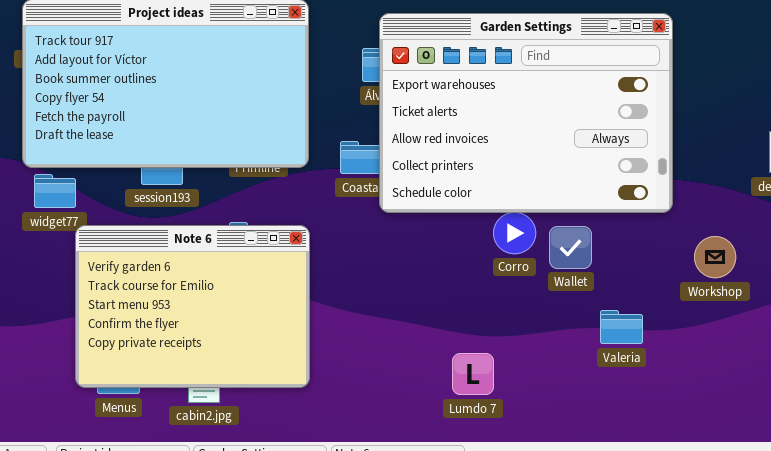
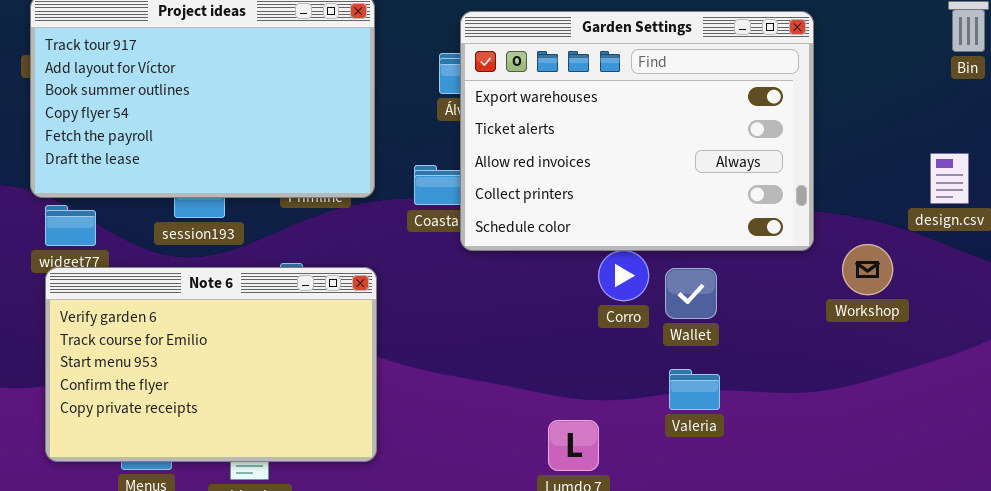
Note 6: [75,225,310,388] -> [45,267,377,462], resized
Workshop: [694,236,736,278] -> [842,244,893,295], moved
Valeria: [600,310,643,344] -> [669,369,720,410], moved

